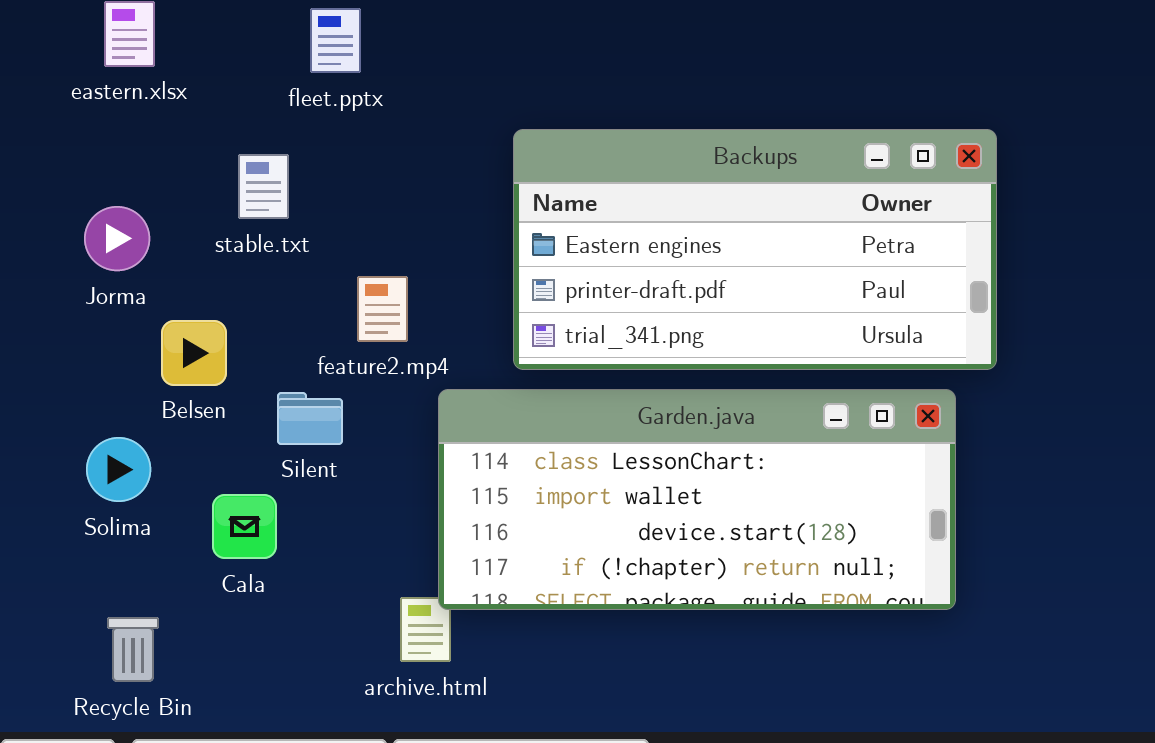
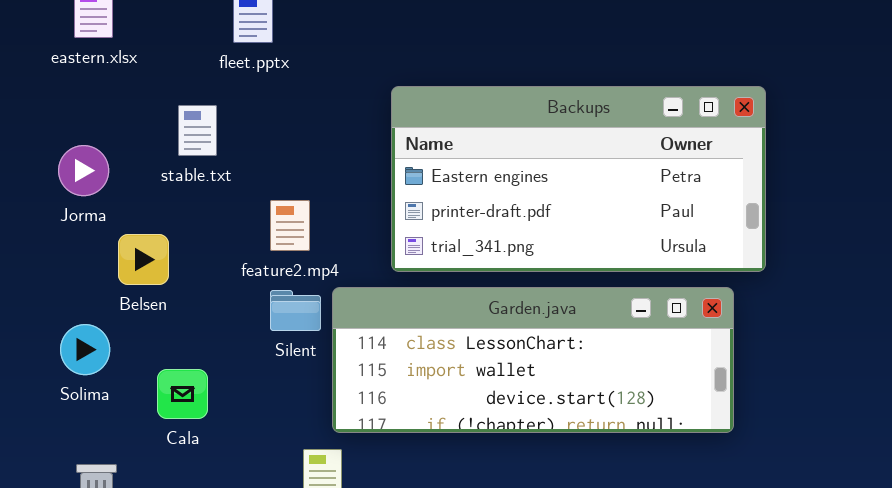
Garden.java: [438,389,956,610] -> [332,287,734,433], resized
Silent: [277,392,343,445] -> [270,290,321,331], moved

